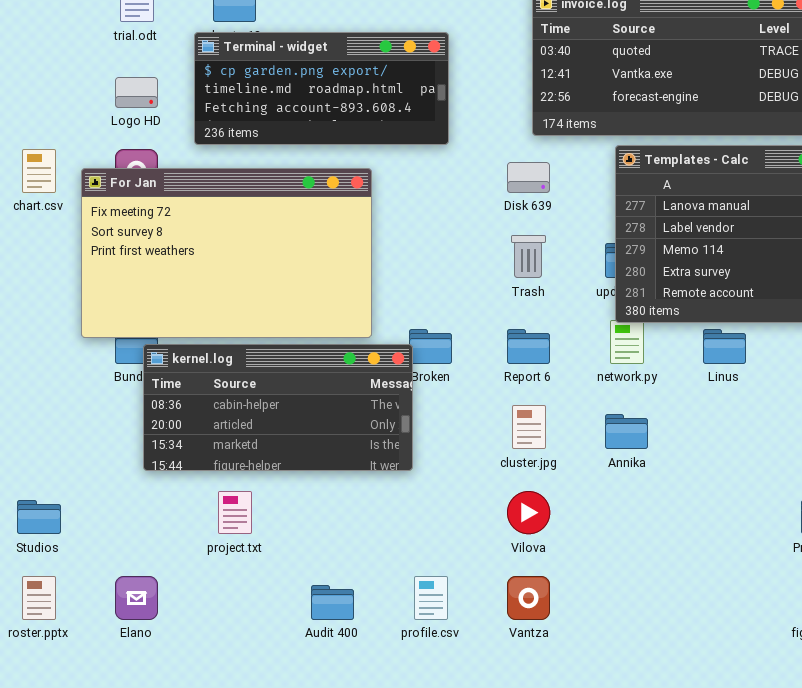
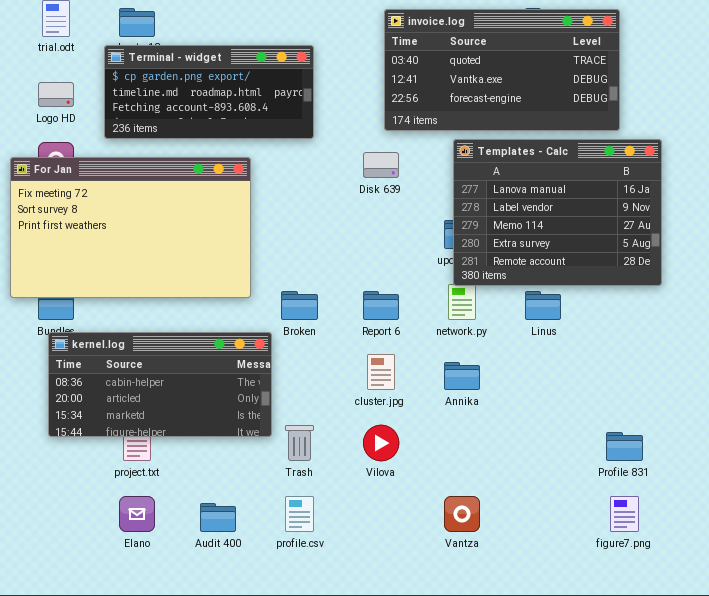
Trash: [511,235,546,278] -> [285,425,314,461], moved
kernel.log: [143,344,413,471] -> [48,332,272,437], moved
Elano: [115,576,158,620] -> [119,496,155,532], moved
Vantza: [507,576,550,620] -> [444,496,480,532], moved

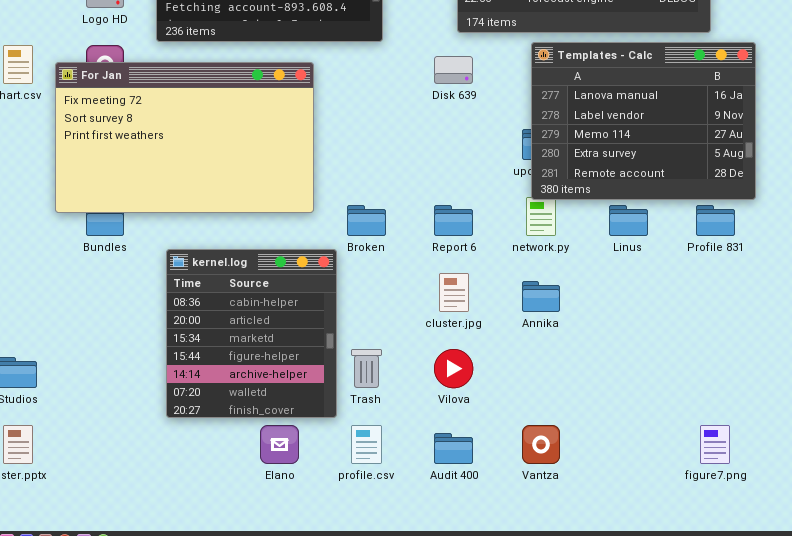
kernel.log: [48,332,272,437] -> [166,249,337,418], resized
Profile 831: [606,432,643,461] -> [696,205,735,236], moved
Elano: [119,496,155,532] -> [260,425,299,464], moved
Audit 400: [200,503,236,532] -> [434,433,473,464], moved

